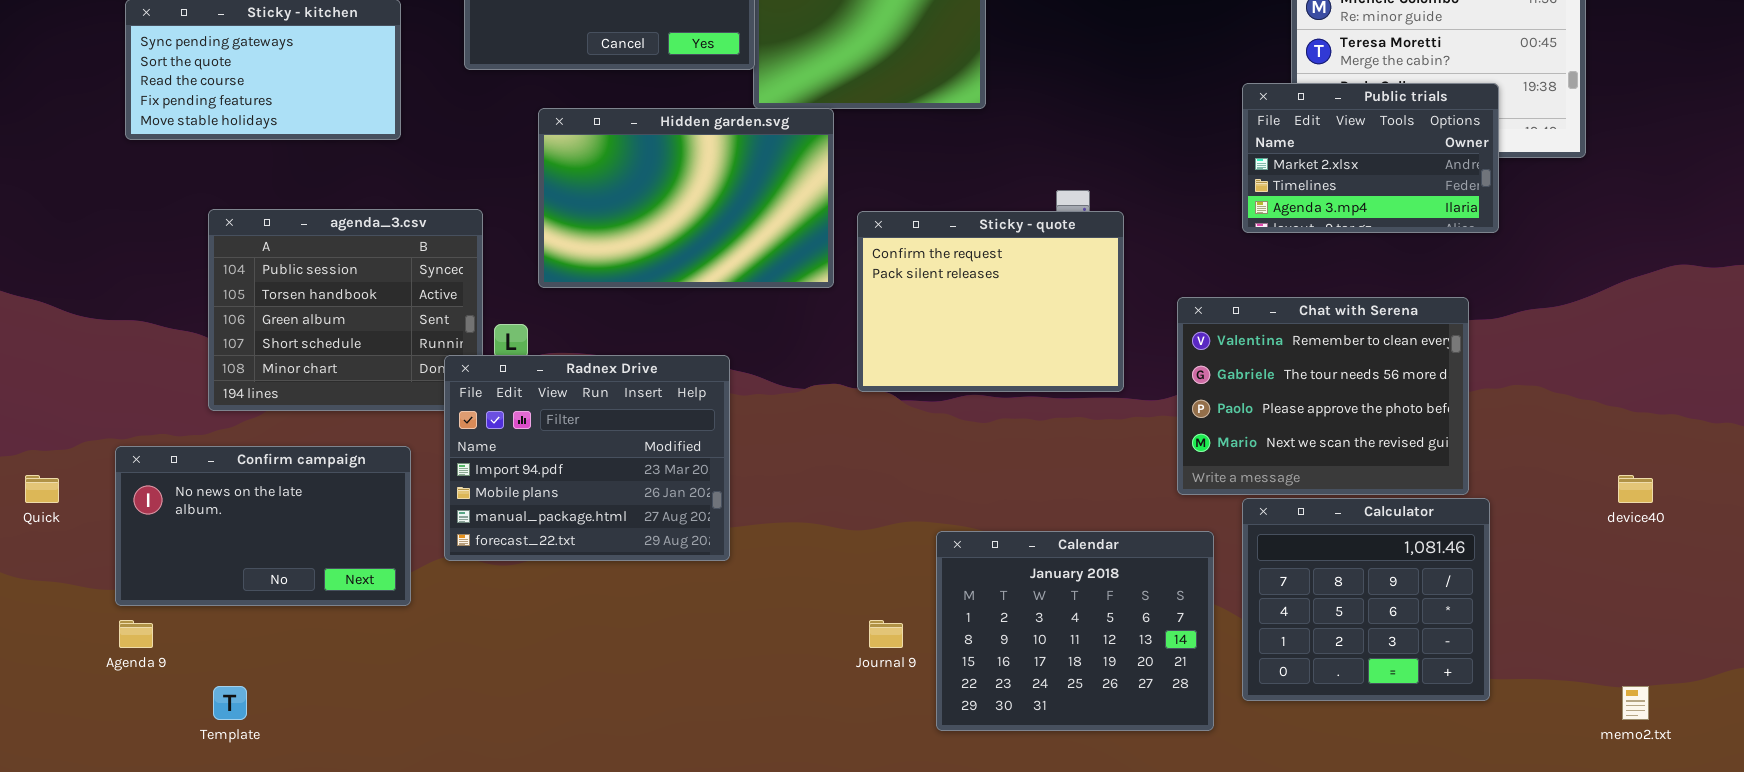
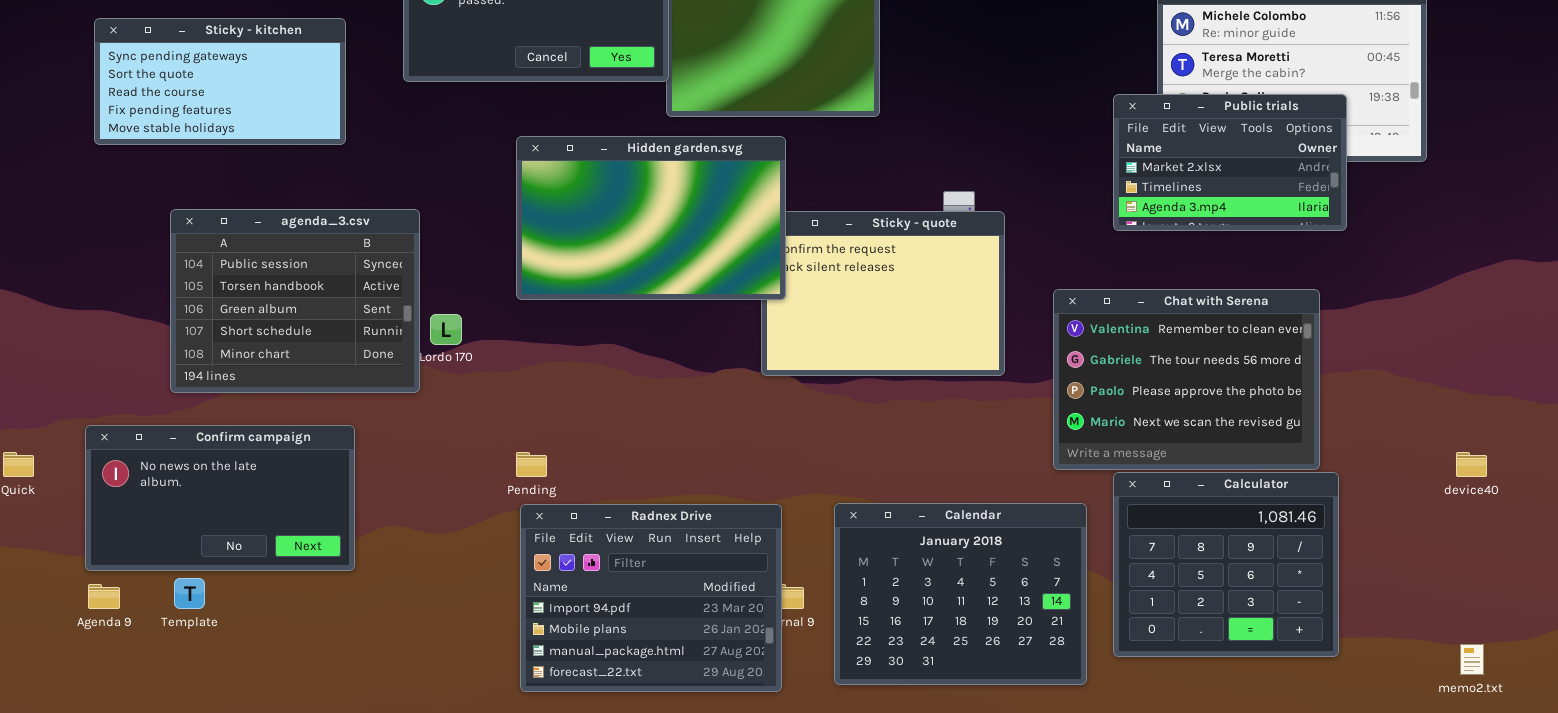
Hidden garden.svg: [538,108,834,288] -> [516,136,786,300], moved
Radnex Drive: [444,355,730,561] -> [520,504,782,692], moved
Template: [213,686,247,720] -> [174,578,205,609], moved

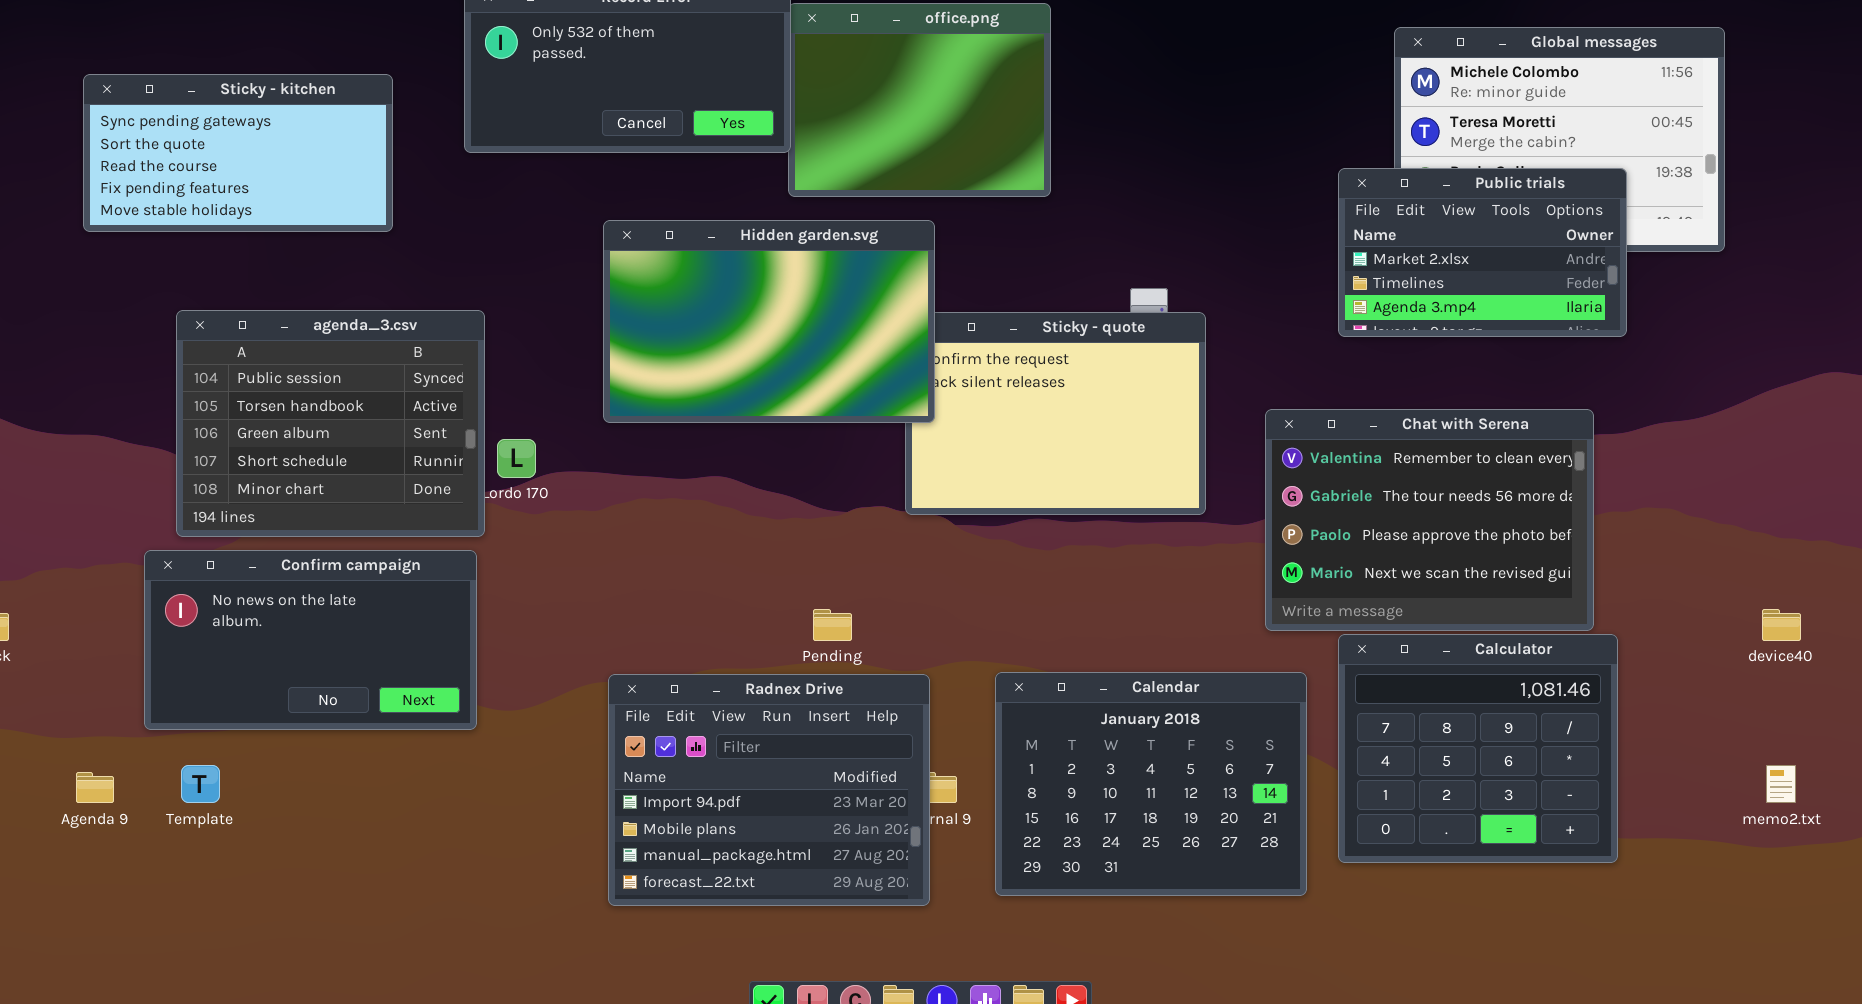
Confirm campaign: [85,425,355,571] -> [144,550,477,730], moved
Pending: [516,452,547,477] -> [813,609,852,641], moved
memo2.txt: [1460,644,1484,675] -> [1766,765,1796,803], moved

